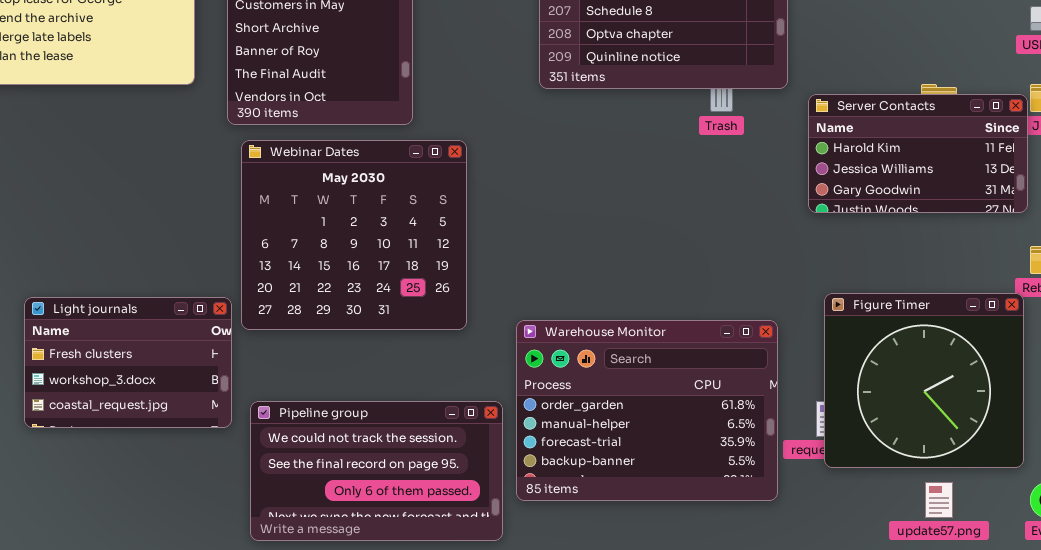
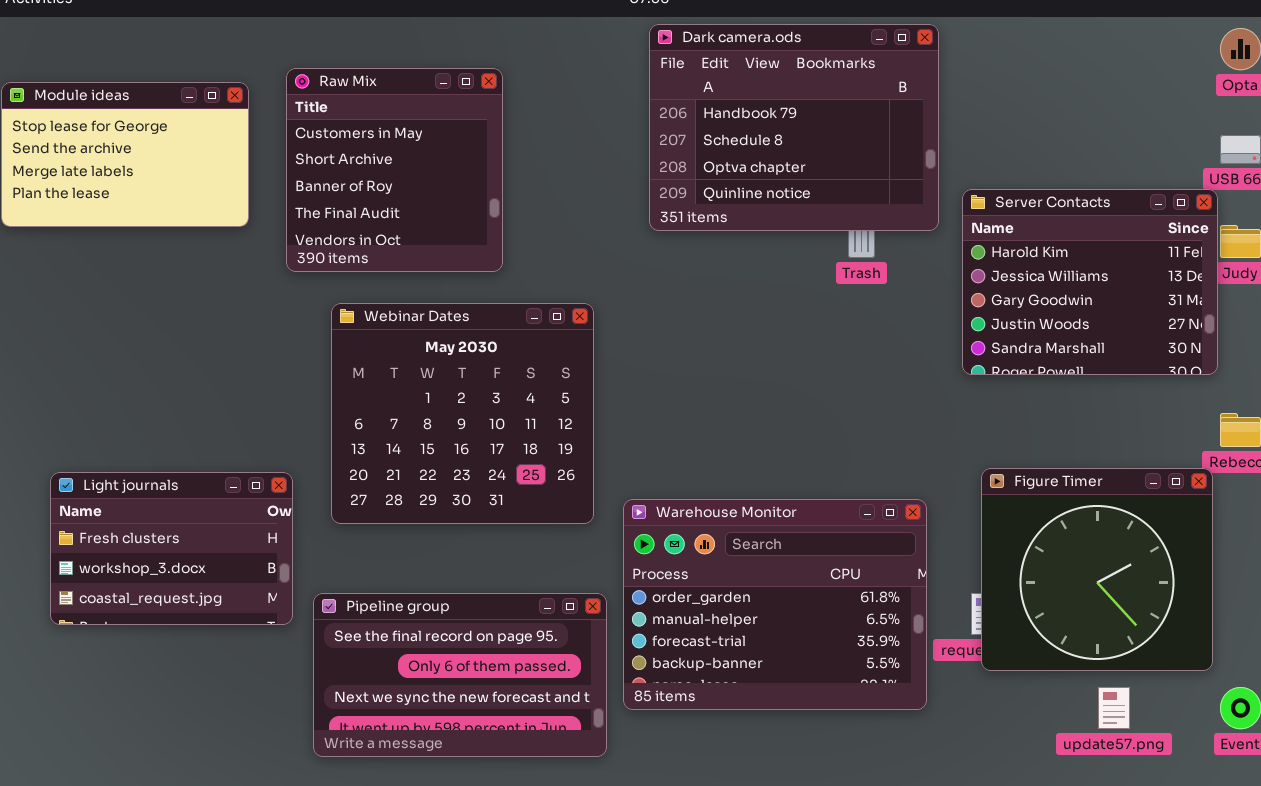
Server Contacts: [808,94,1028,213] -> [962,189,1218,375], resized
Webinar Dates: [241,140,467,330] -> [331,303,594,524], moved
Pipeline group: [250,401,503,541] -> [313,593,607,757], scrolled down 1 row

